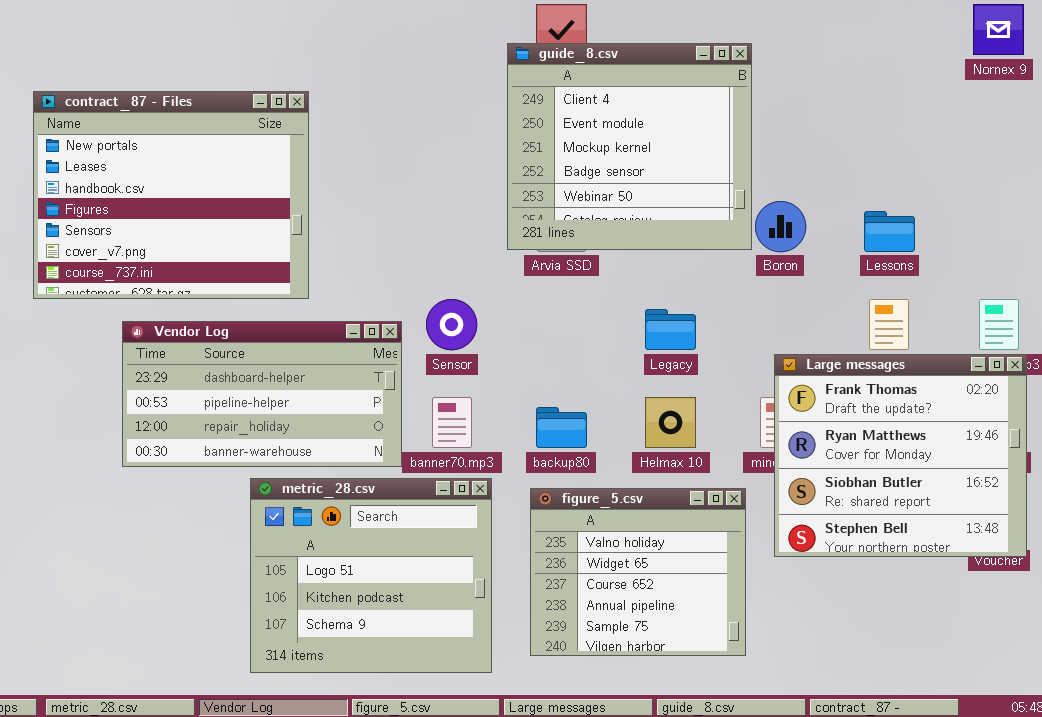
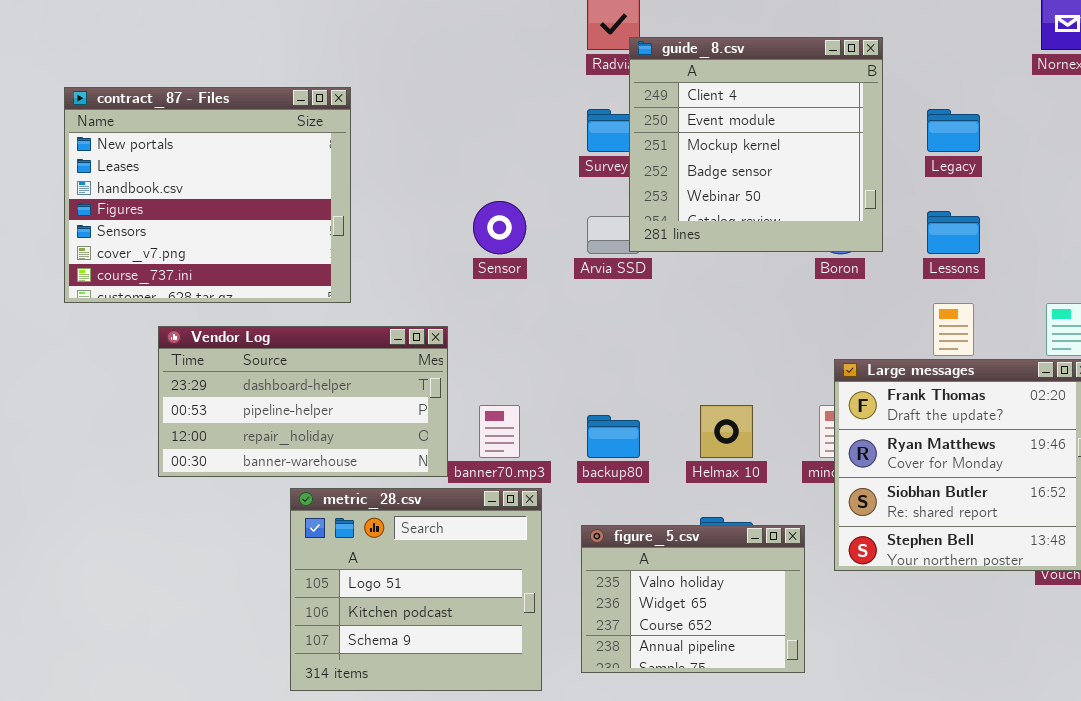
guide_8.csv: [507,43,752,250] -> [629,37,883,252], moved
Sensor: [426,299,477,350] -> [473,201,526,254], moved
Legacy: [645,309,696,350] -> [927,109,980,152], moved
figure_5.csv: [530,488,746,656] -> [581,525,805,673], resized

